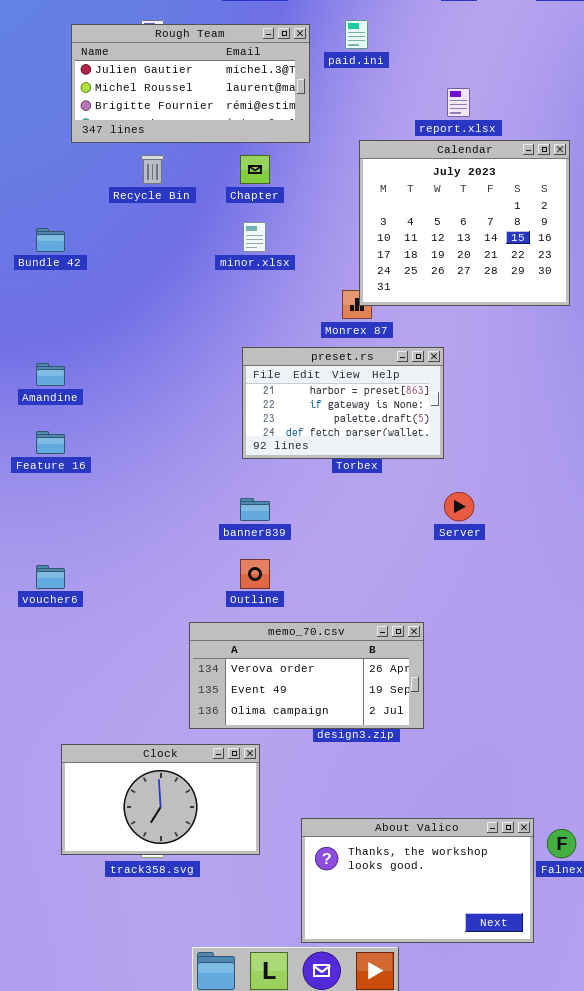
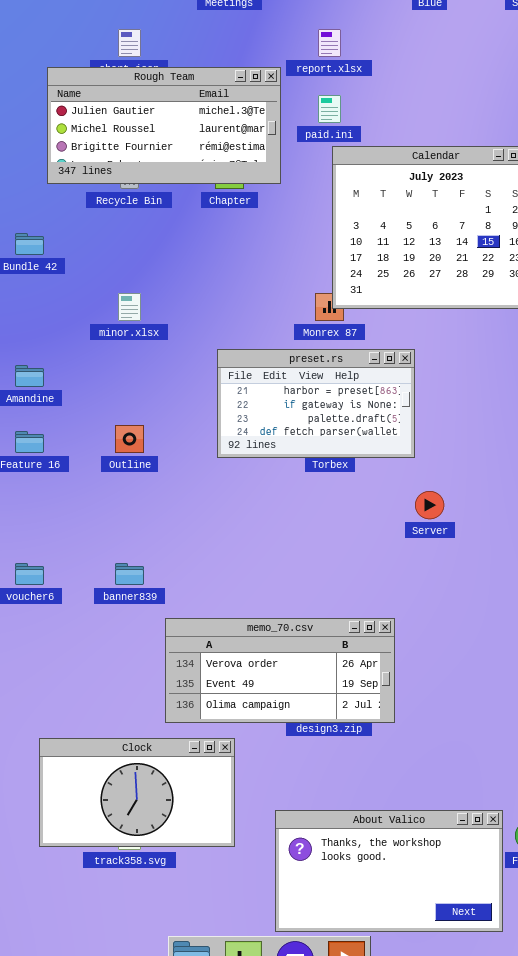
paid.ini: [345,20,368,49] -> [318,95,341,123], moved
Rough Team: [71,24,310,143] -> [47,67,281,184], moved
report.xlsx: [447,88,470,117] -> [318,29,341,57], moved
minor.xlsx: [243,222,266,252] -> [118,293,141,321], moved
banner839: [240,498,270,521] -> [115,563,144,585], moved
Outline: [240,559,270,589] -> [115,425,144,453], moved

